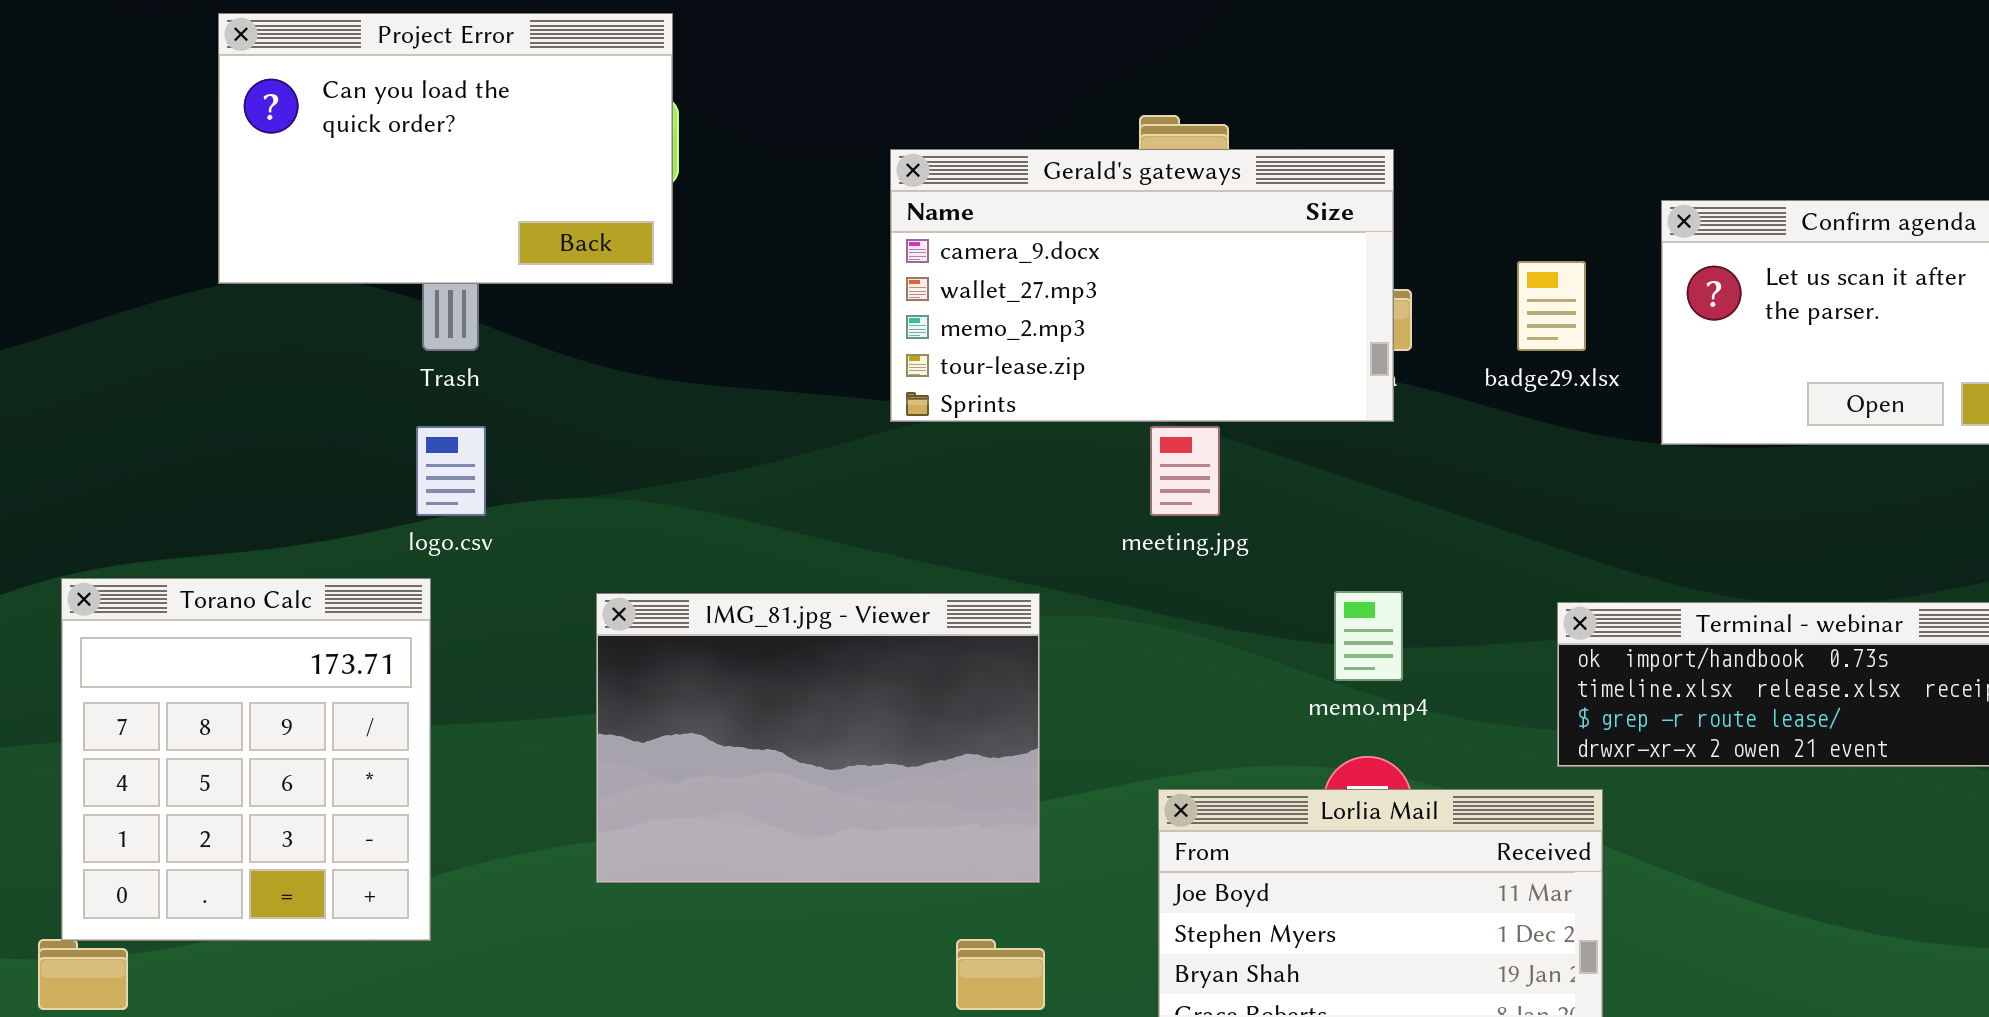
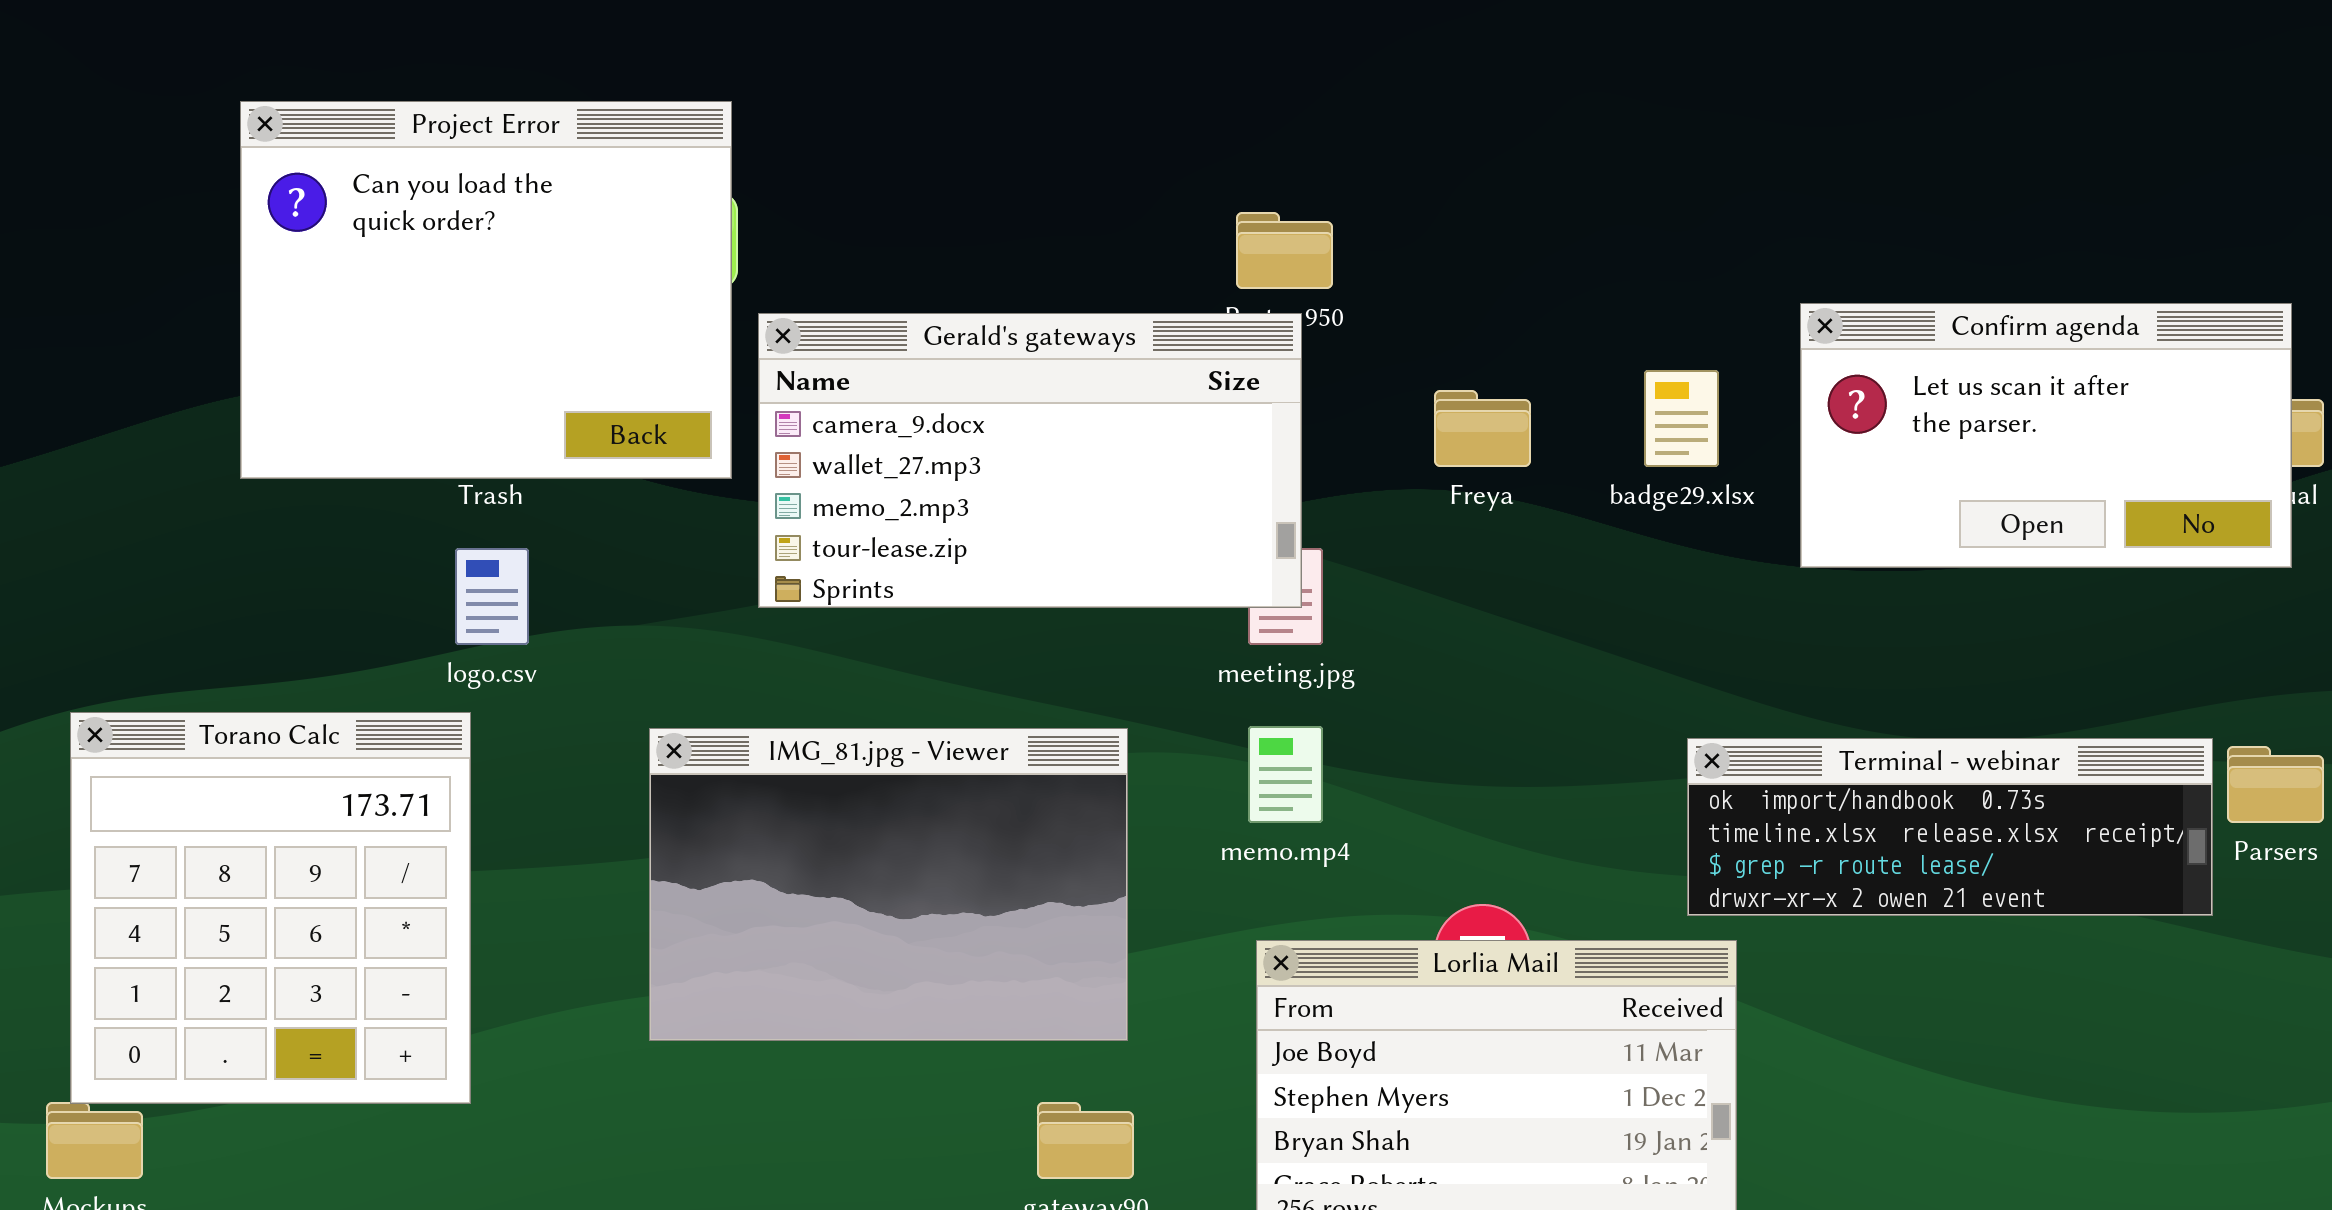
Project Error: [218,13,673,284] -> [240,101,732,479], resized
Gerald's gateways: [890,149,1394,422] -> [758,313,1302,608], moved
memo.mp4: [1334,591,1403,681] -> [1248,726,1323,823], moved

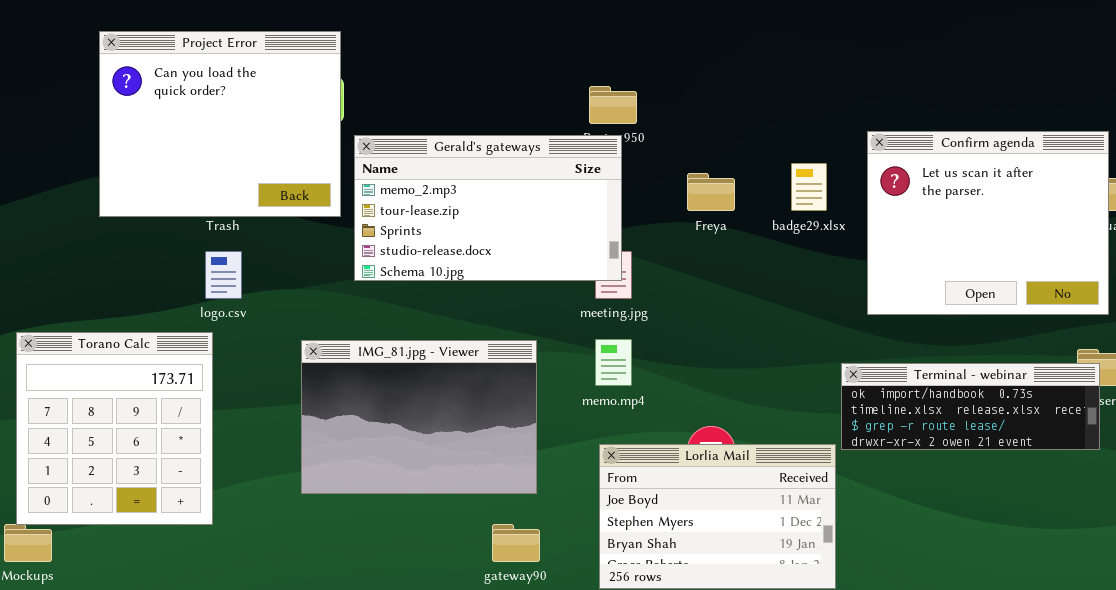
Confirm agenda: [1800,303,2292,568] -> [867,131,1109,315], resized
Gerald's gateways: [758,313,1302,608] -> [354,135,622,281], scrolled down 2 rows
Terminal - webinar: [1687,738,2213,916] -> [841,363,1100,450], moved

